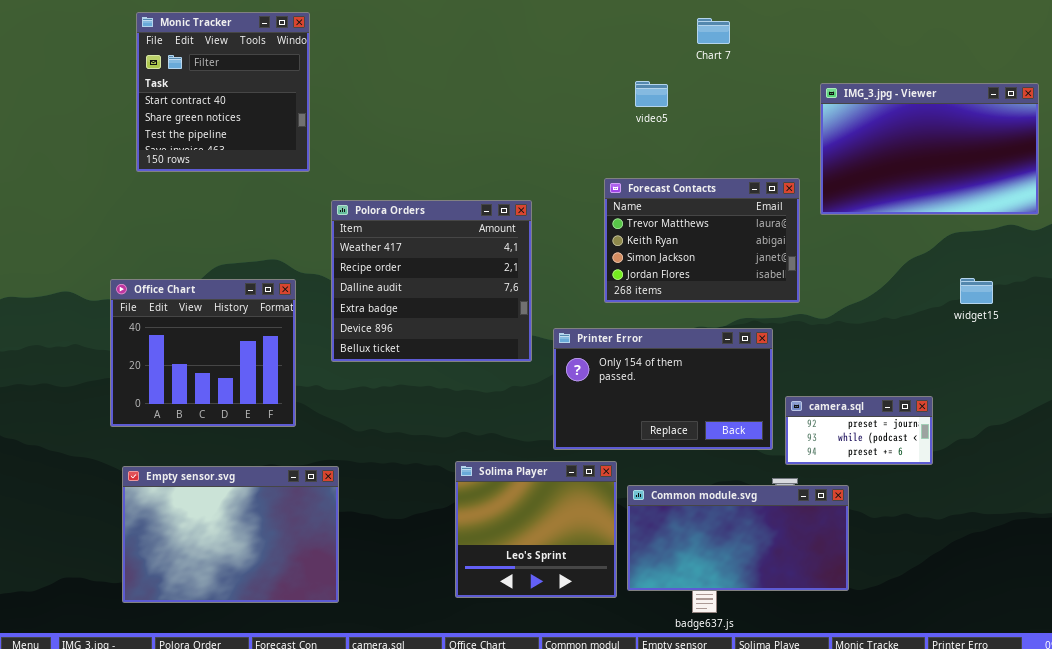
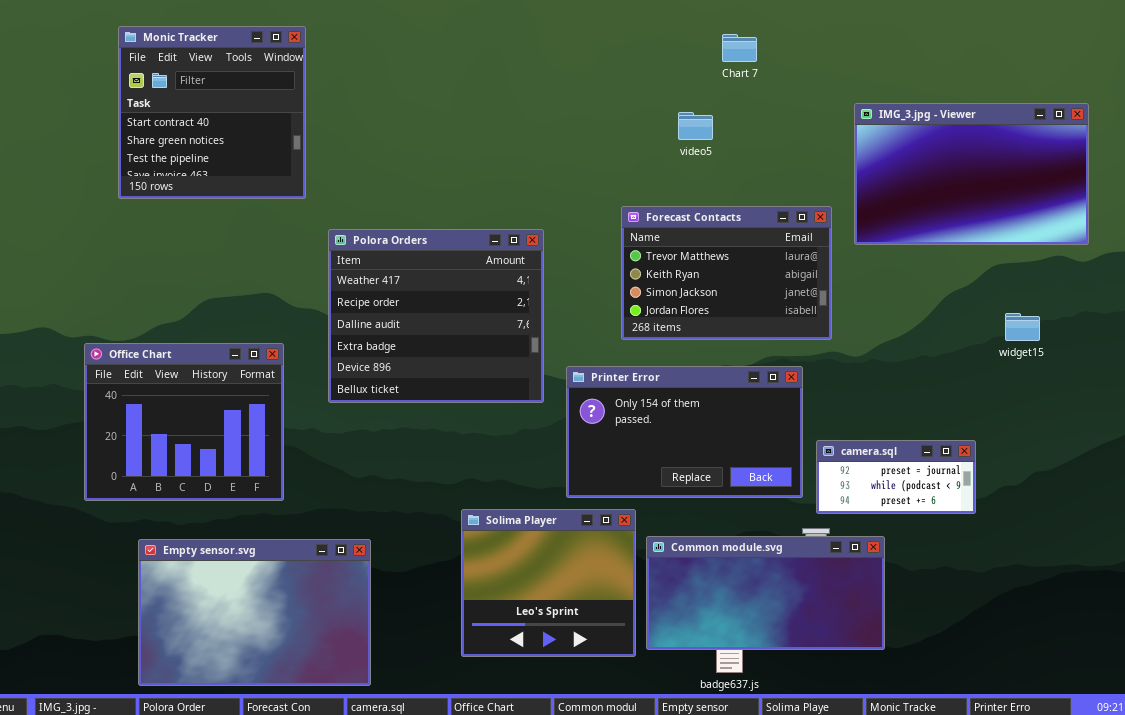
video5: [635,81,668,107] -> [678,112,713,140], moved
Office Chart: [110,279,296,427] -> [84,343,284,501], moved
Empty sensor.svg: [122,466,339,603] -> [138,539,371,686], moved

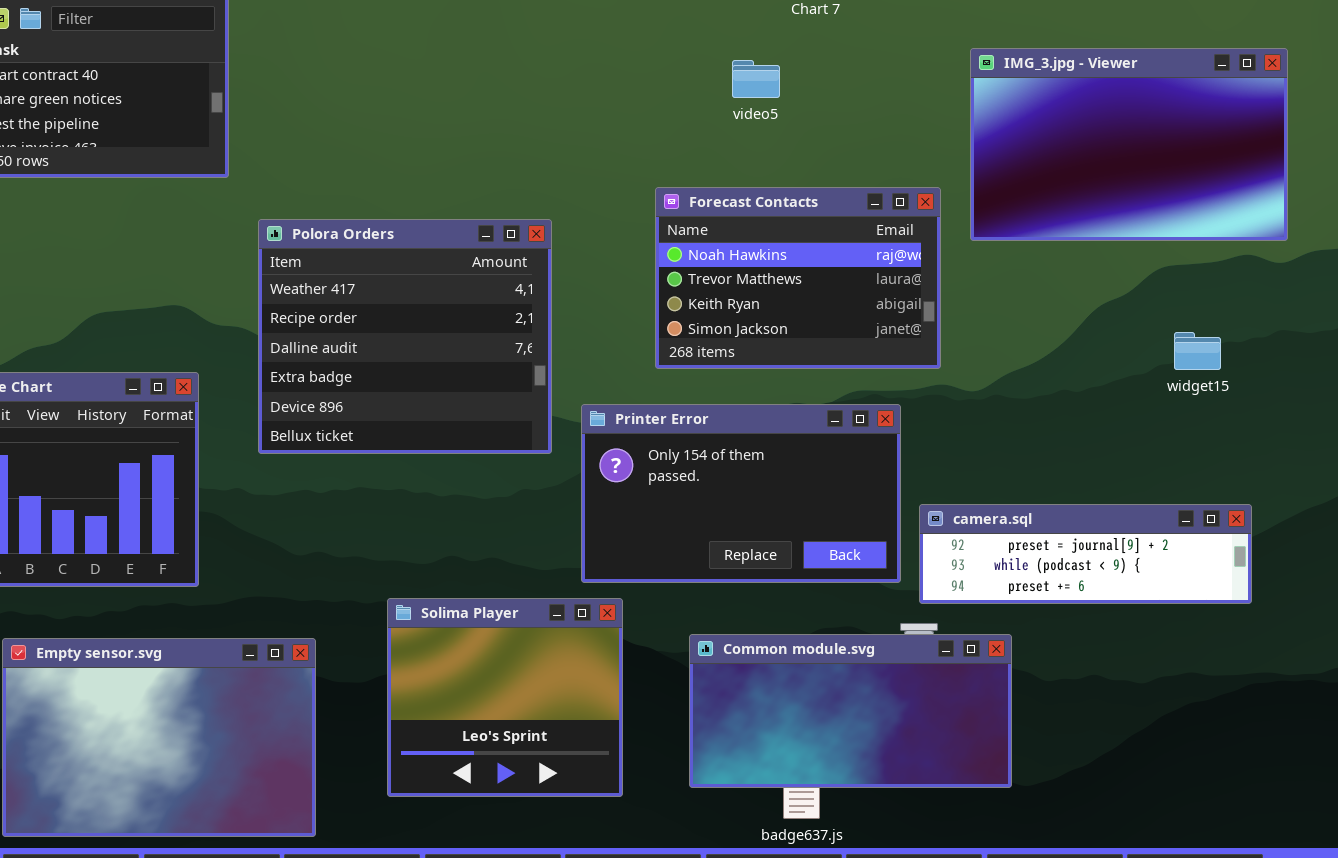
Forecast Contacts: [621,206,832,340] -> [655,187,941,369], scrolled up 1 row
camera.sql: [816,440,976,514] -> [919,504,1252,604], resized
Solima Player: [461,509,636,657] -> [387,598,623,797], moved

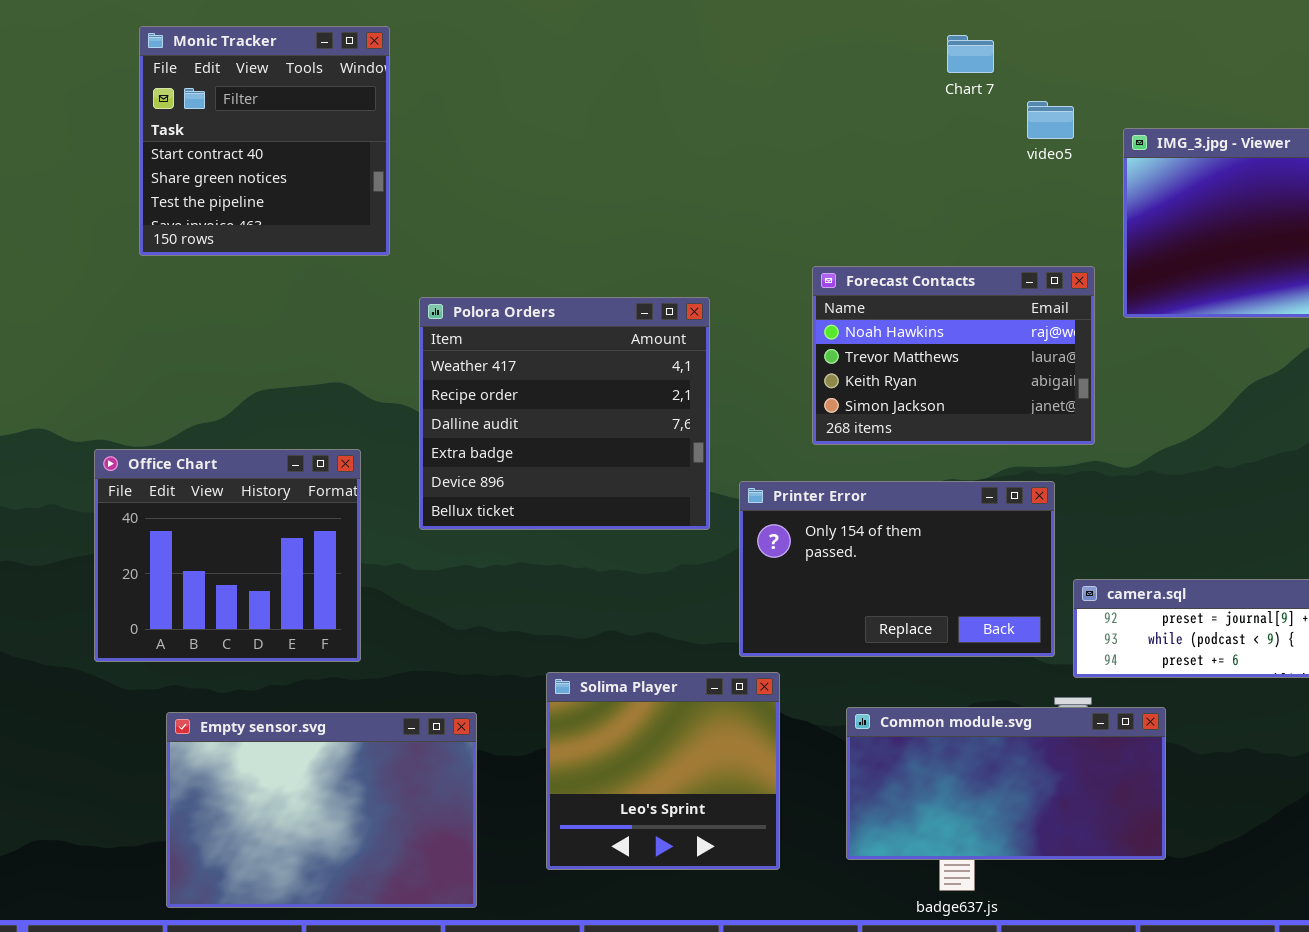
video5: [732,60,780,98] -> [1027,101,1074,139], moved

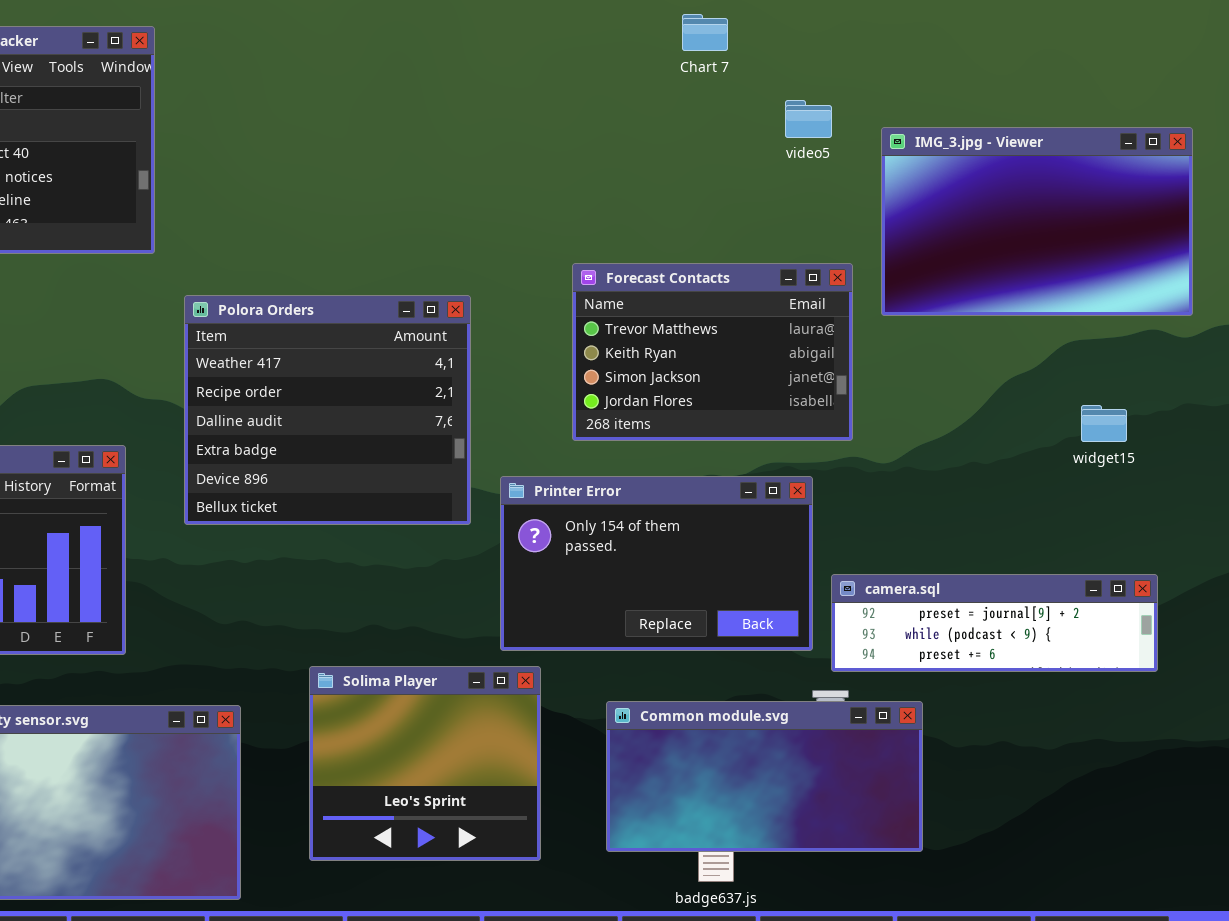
Chart 7: [947,35,994,73] -> [682,14,728,51], moved
Forecast Contacts: [812,266,1095,445] -> [572,263,853,441], scrolled down 1 row

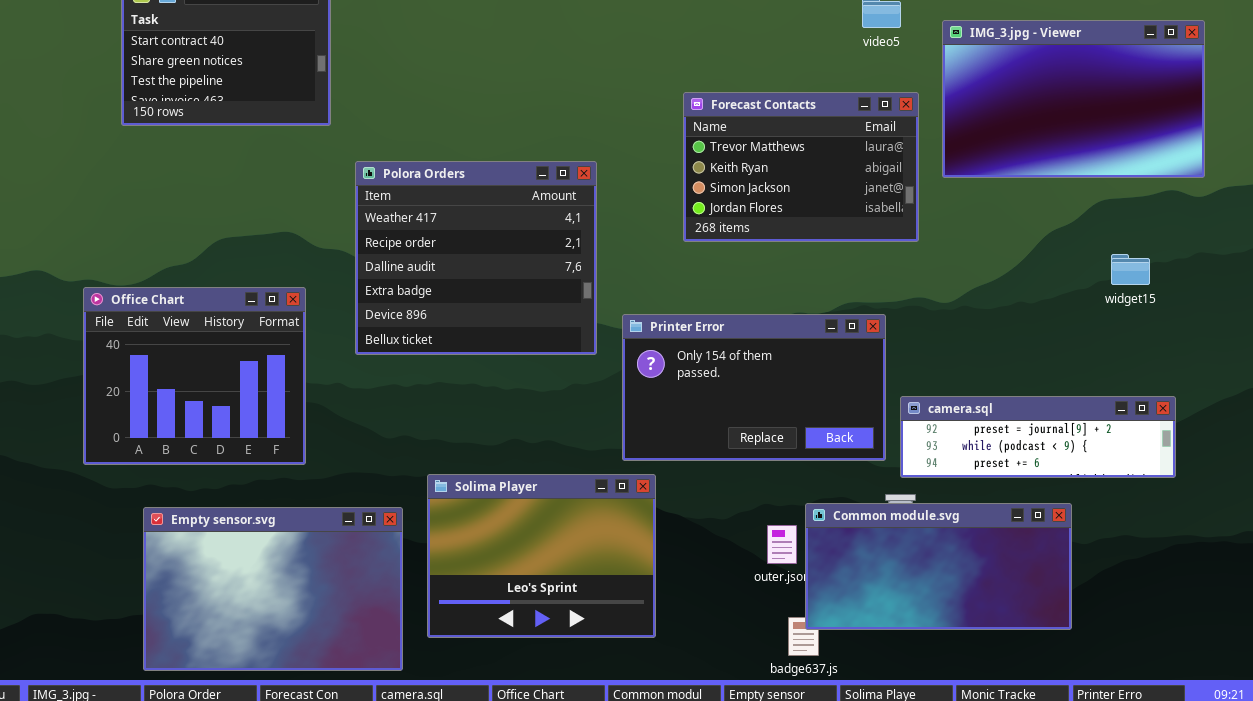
Forecast Contacts: [572,263,853,441] -> [683,92,919,242], moved
Solima Player: [309,666,541,861] -> [427,474,656,638], resized
Common module.svg: [606,701,923,852] -> [805,503,1072,630], moved

